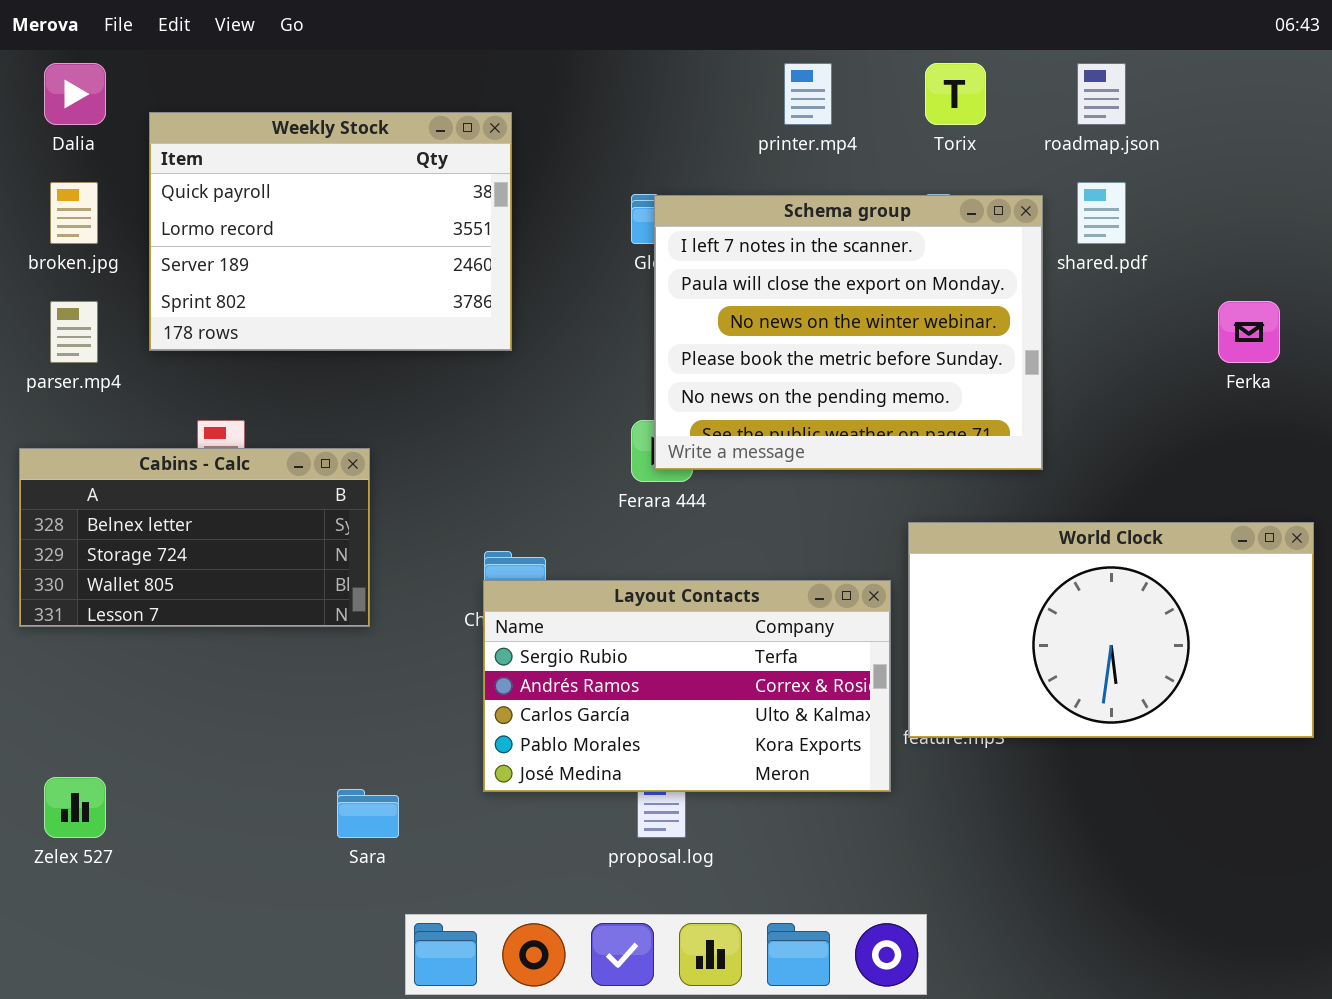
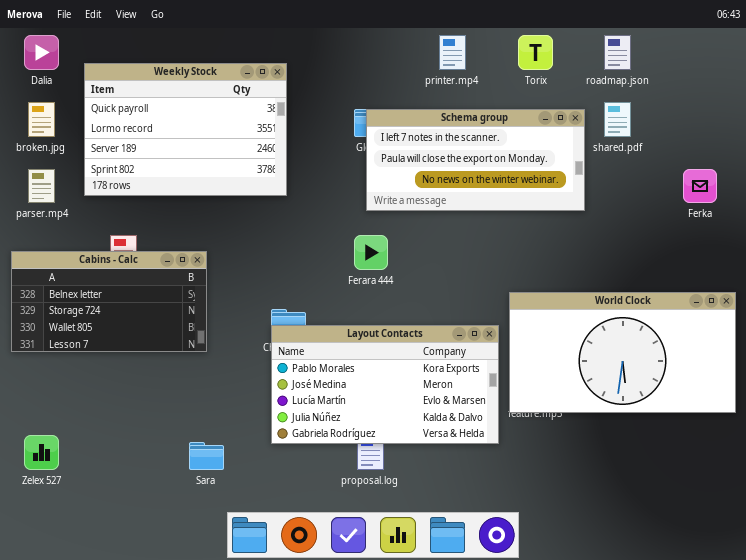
Schema group: [654,195,1043,470] -> [366,109,585,211], resized
Layout Contacts: [483,580,891,792] -> [271,325,499,444], scrolled down 3 rows

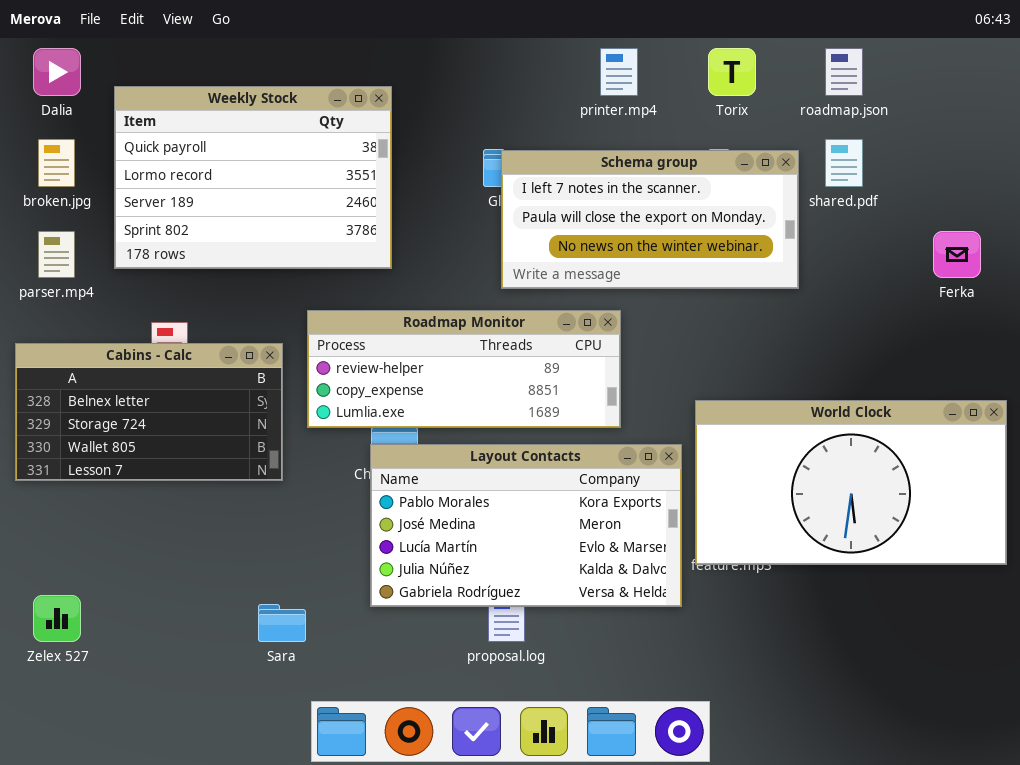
Roadmap Monitor: none -> [307,310,621,428], opened

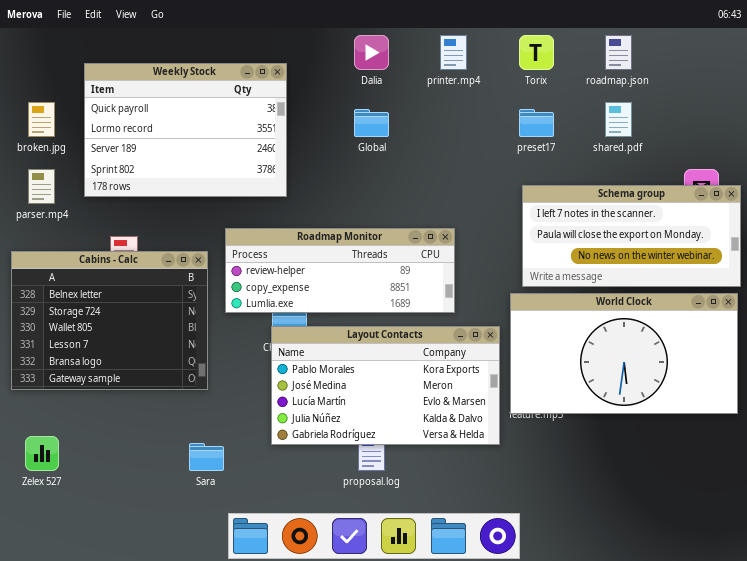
Dalia: [33,48,81,96] -> [354,35,389,70], moved
Schema group: [501,150,799,289] -> [522,185,741,287], moved
Cabins - Calc: [15,343,283,481] -> [11,251,208,390], resized

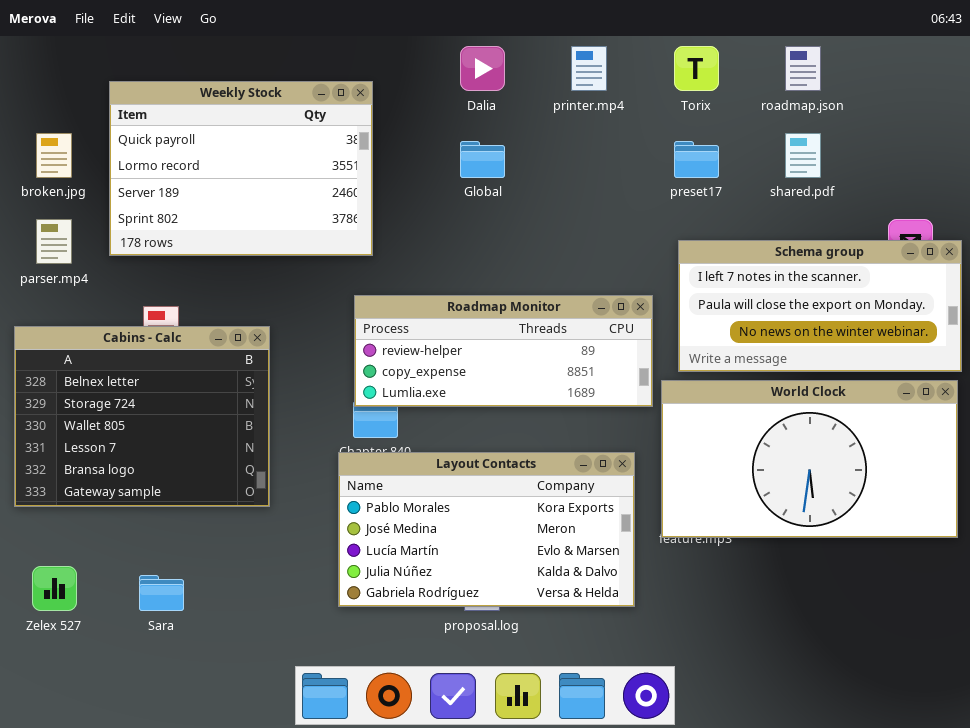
Roadmap Monitor: [225,228,455,313] -> [354,295,653,407], moved
Layout Contacts: [271,326,500,445] -> [338,452,635,607], moved
Sara: [189,443,224,471] -> [139,575,184,611], moved

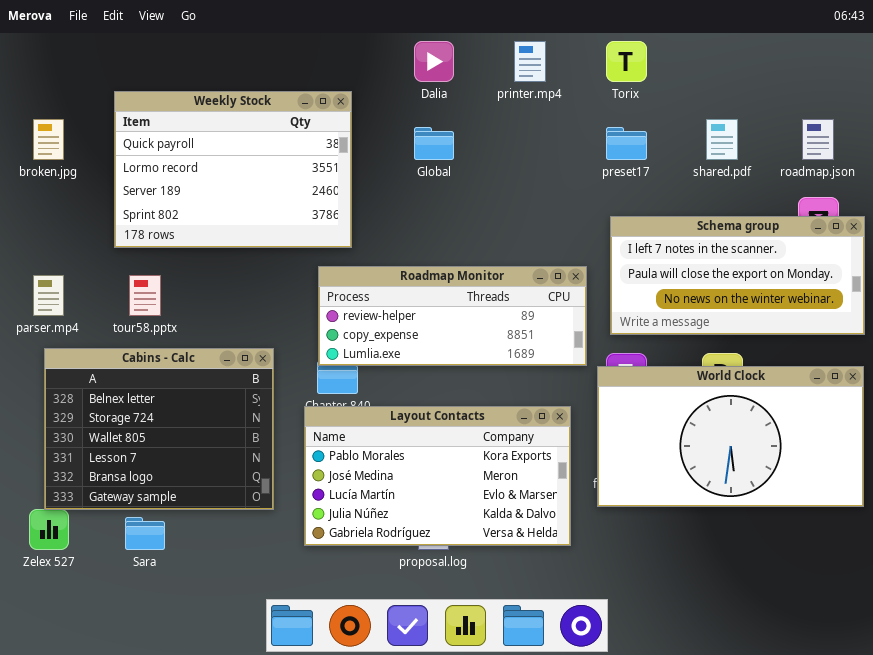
roadmap.json: [785,46,821,91] -> [802,119,834,160], moved
Weekly Stock: [109,81,373,256] -> [114,91,352,248], moved
parser.mp4: [36,219,72,264] -> [33,275,64,316], moved
Cabins - Calc: [14,326,270,507] -> [44,348,274,510], moved
World Clock: [661,380,958,538] -> [597,366,864,507], moved

